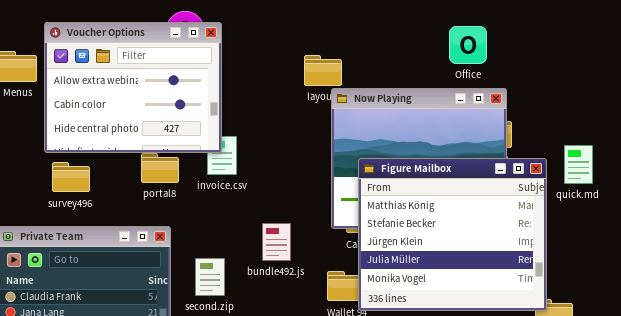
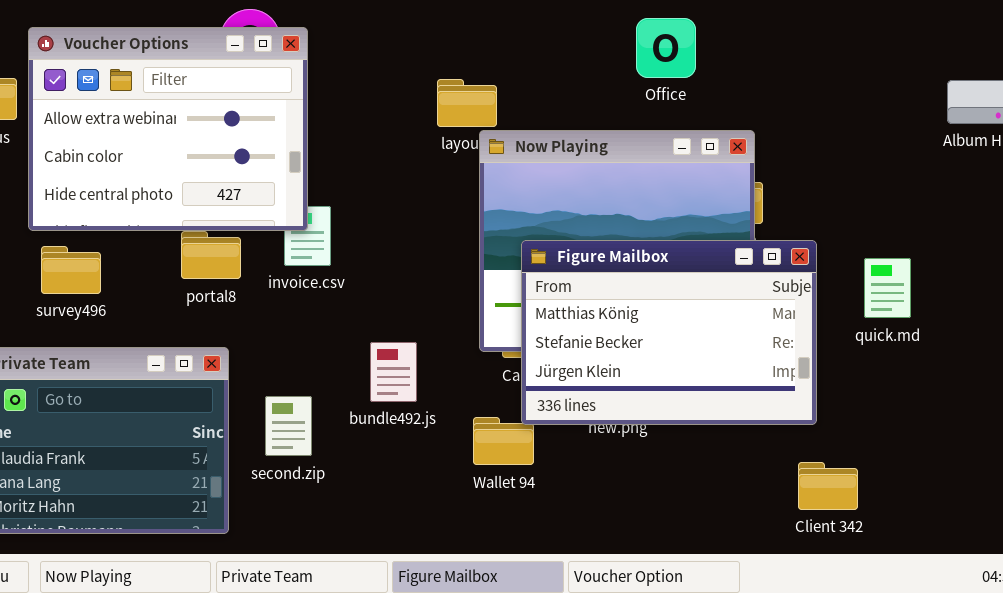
Office: [449,26,487,64] -> [636,18,696,78], moved
quick.md: [564,145,593,184] -> [864,258,911,318], moved
Figure Mailbox: [358,158,547,311] -> [521,240,817,425], resized

